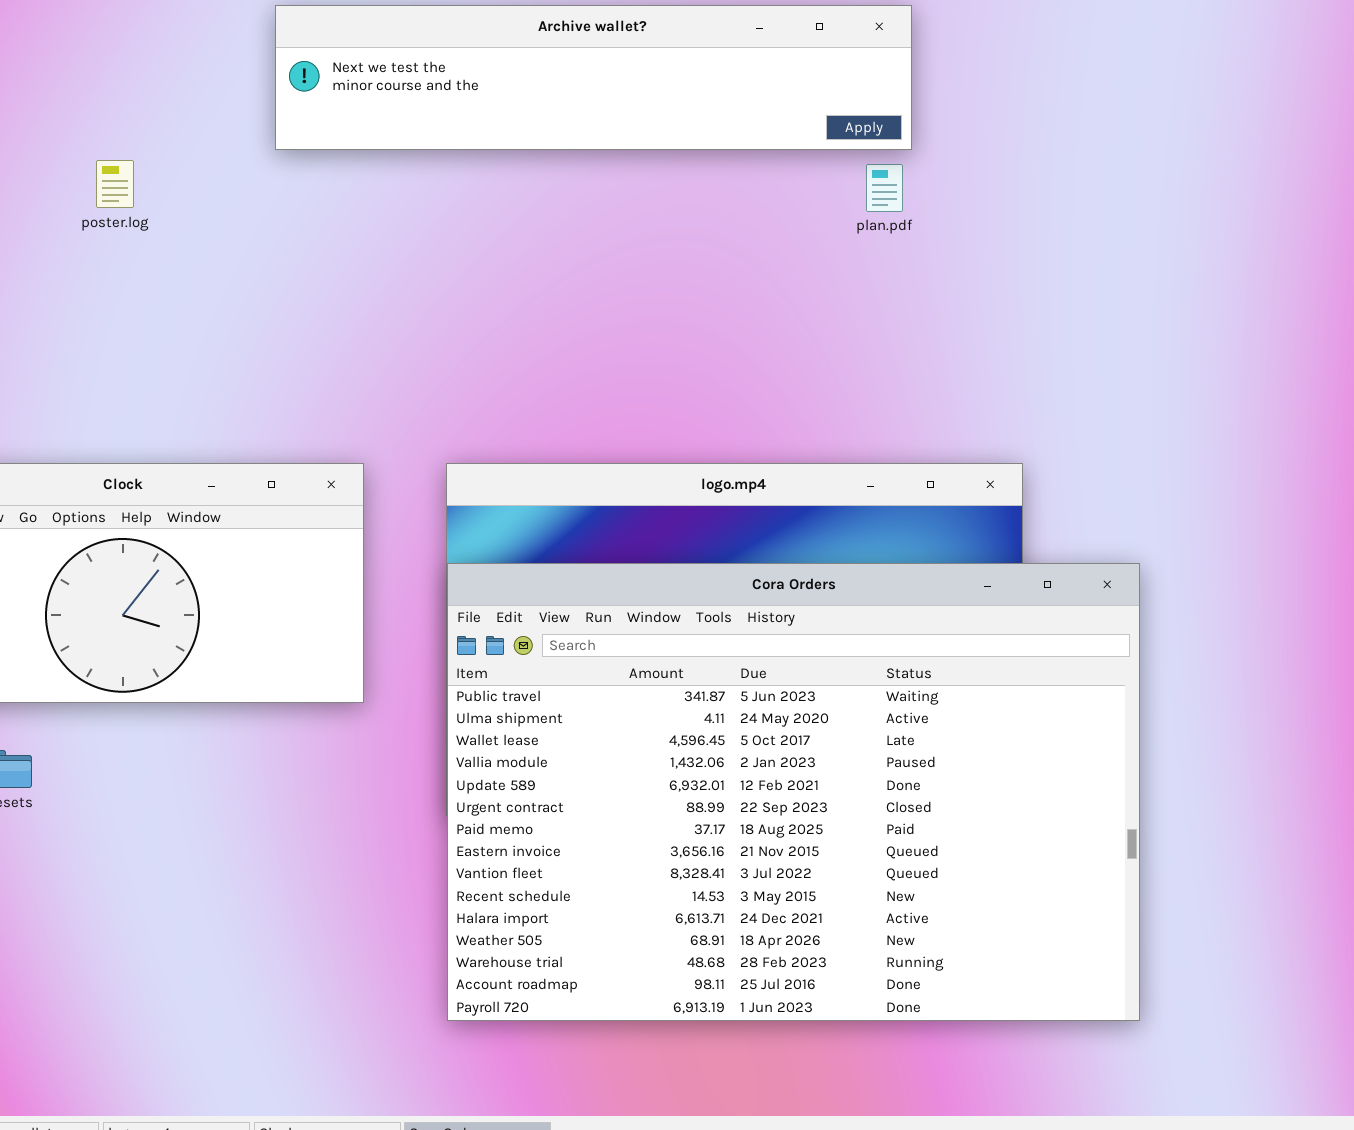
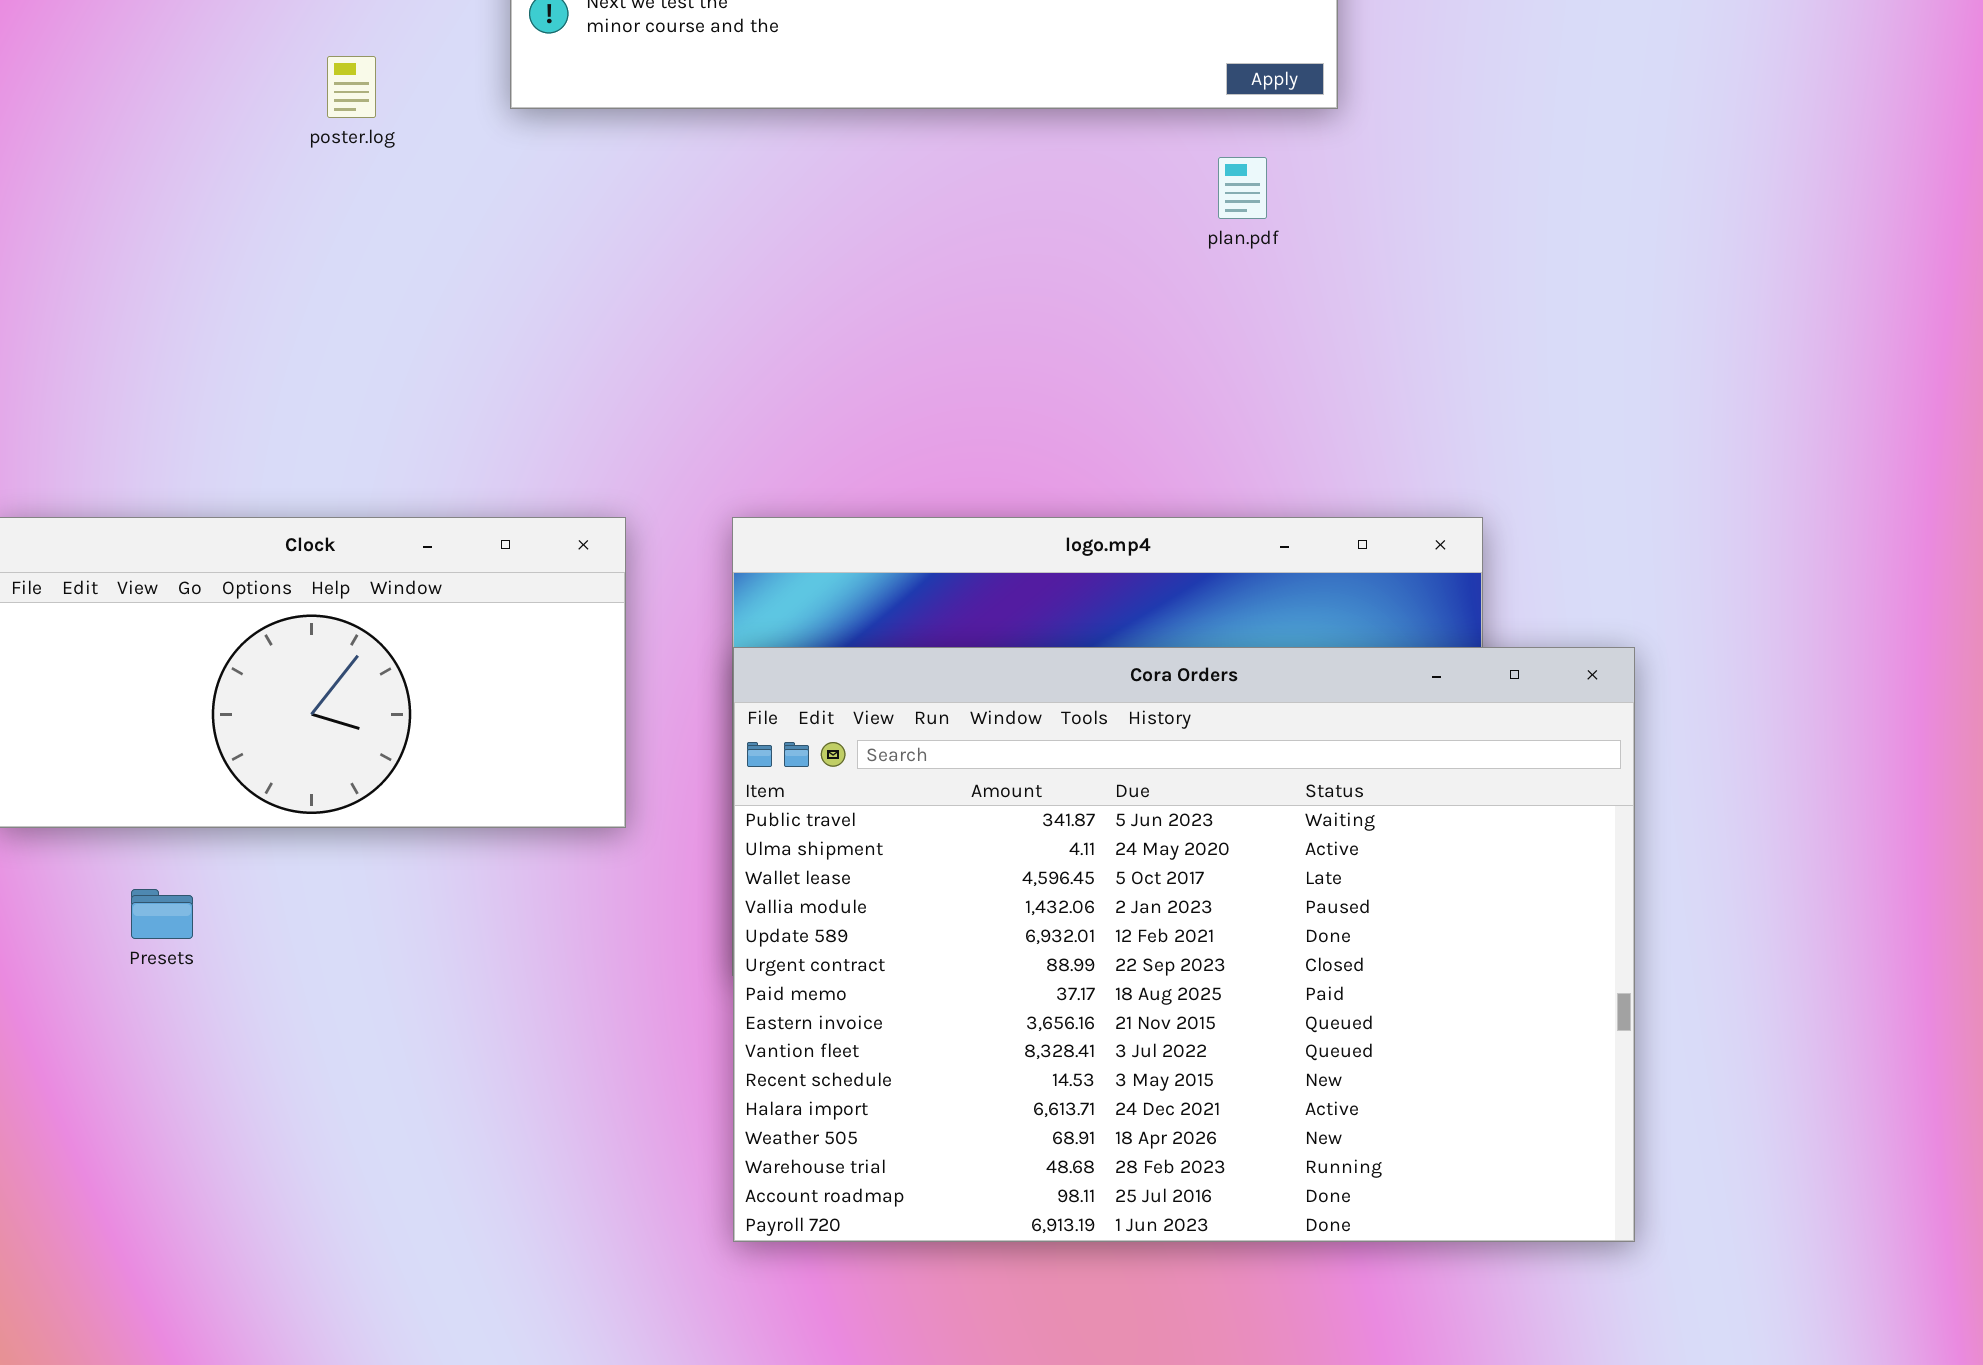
poster.log: [96,160,134,208] -> [327,56,376,118], moved
plan.pdf: [866,164,903,212] -> [1218,157,1267,219], moved

